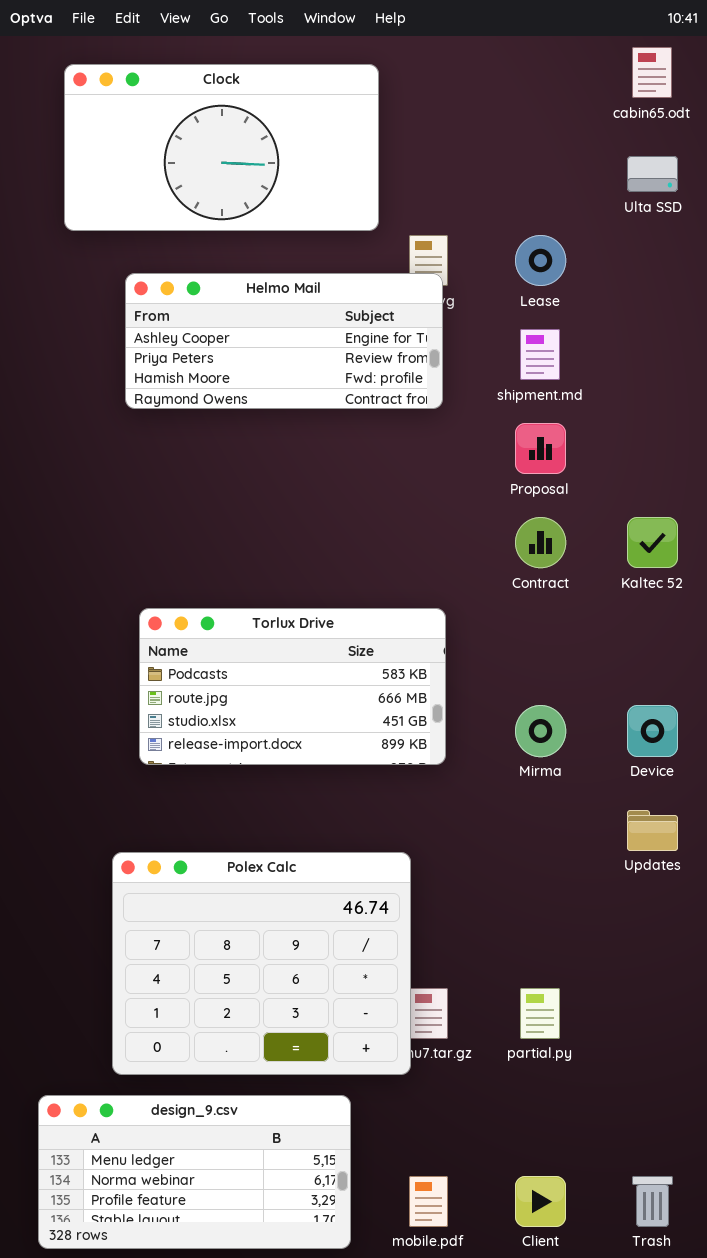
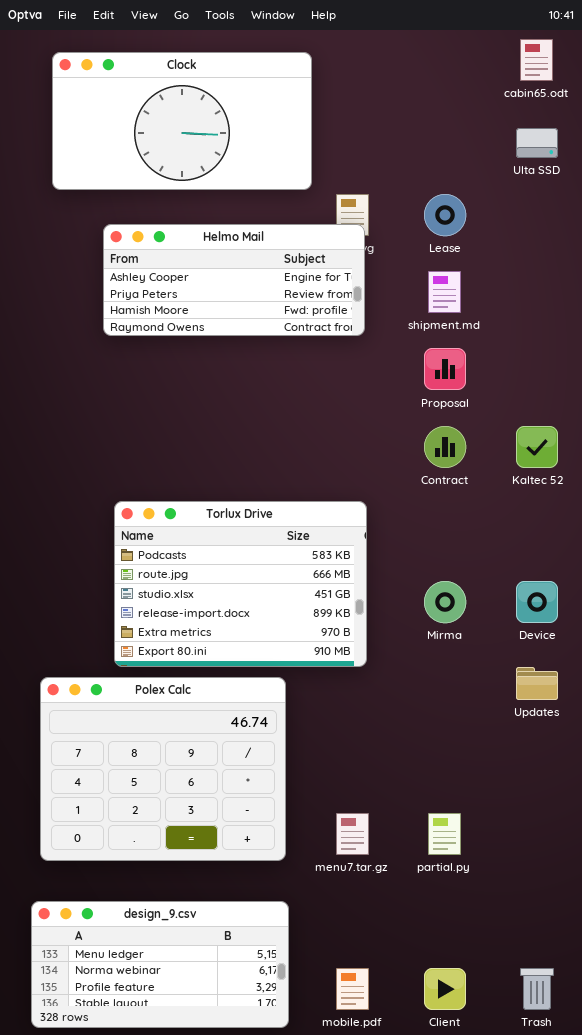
Torlux Drive: [139,608,446,765] -> [114,501,367,667], resized
Polex Calc: [112,852,411,1075] -> [40,677,286,861], moved

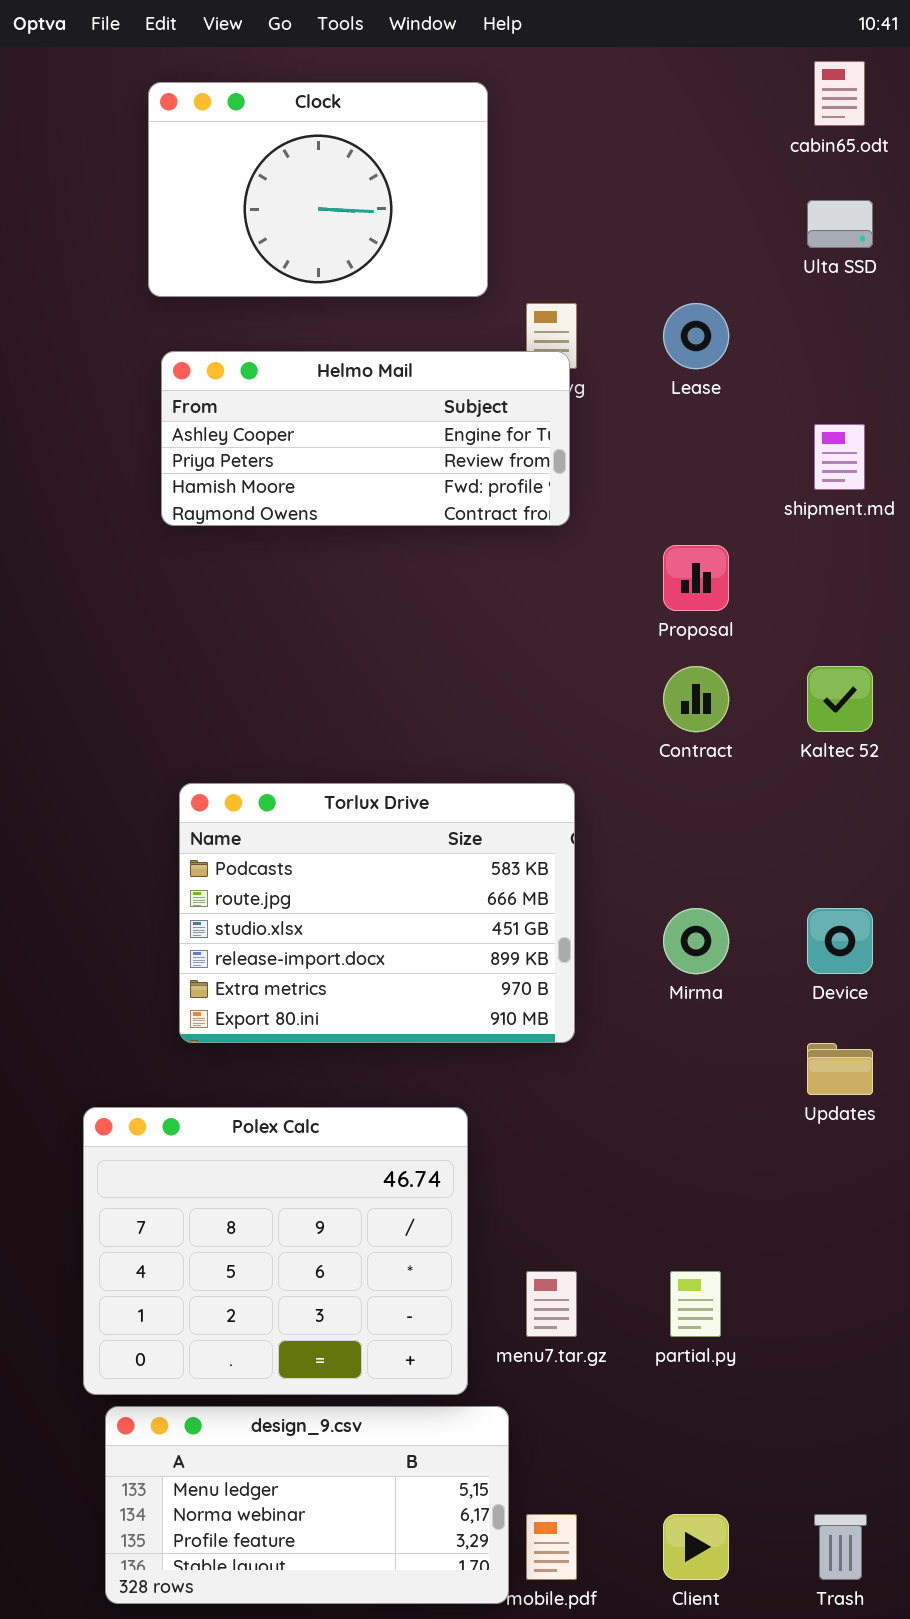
Clock: [52,52,312,190] -> [148,82,488,297], resized
shipment.md: [428,271,461,313] -> [814,424,865,490], moved
Polex Calc: [40,677,286,861] -> [83,1107,468,1395], moved
design_9.csv: [31,901,289,1028] -> [105,1406,509,1604], moved

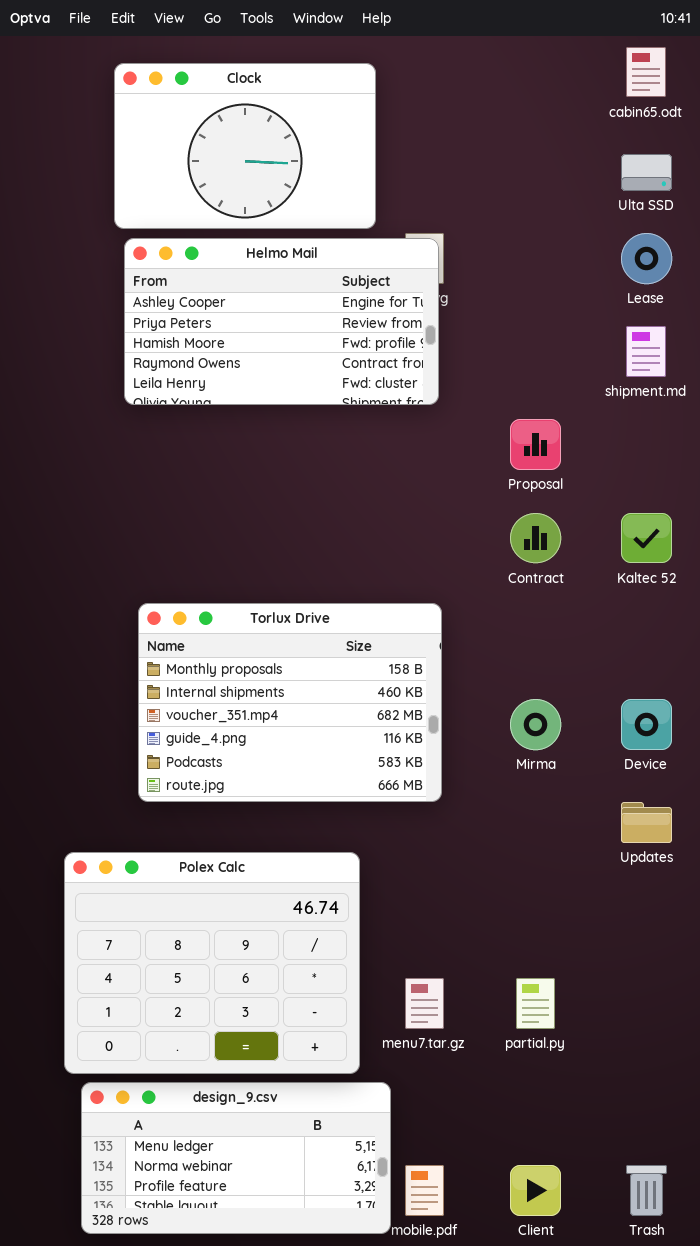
Lease: [663,303,729,369] -> [621,233,672,284], moved
Helmo Mail: [161,351,570,526] -> [124,238,439,405], resized
Torlux Drive: [179,783,575,1043] -> [138,603,442,802], scrolled up 4 rows

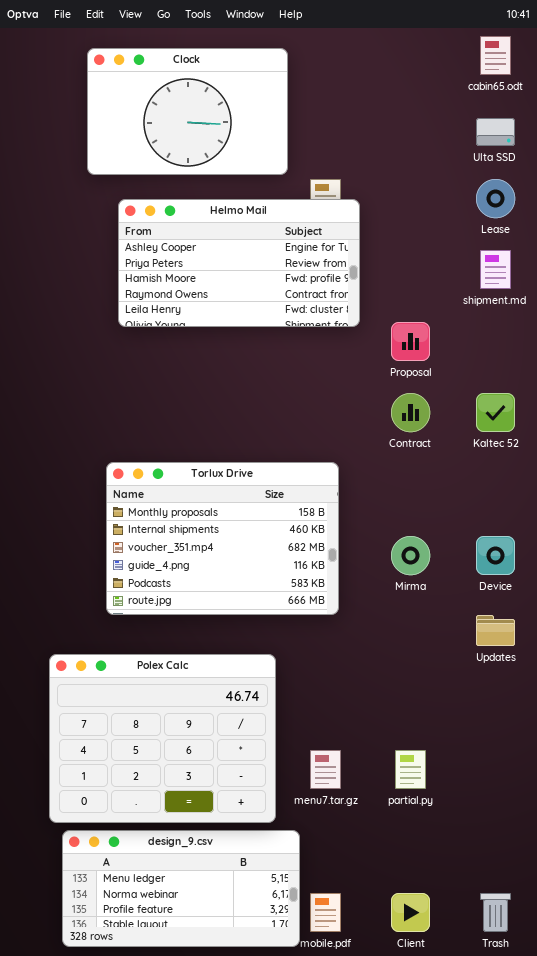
Helmo Mail: [124,238,439,405] -> [118,199,360,327], moved

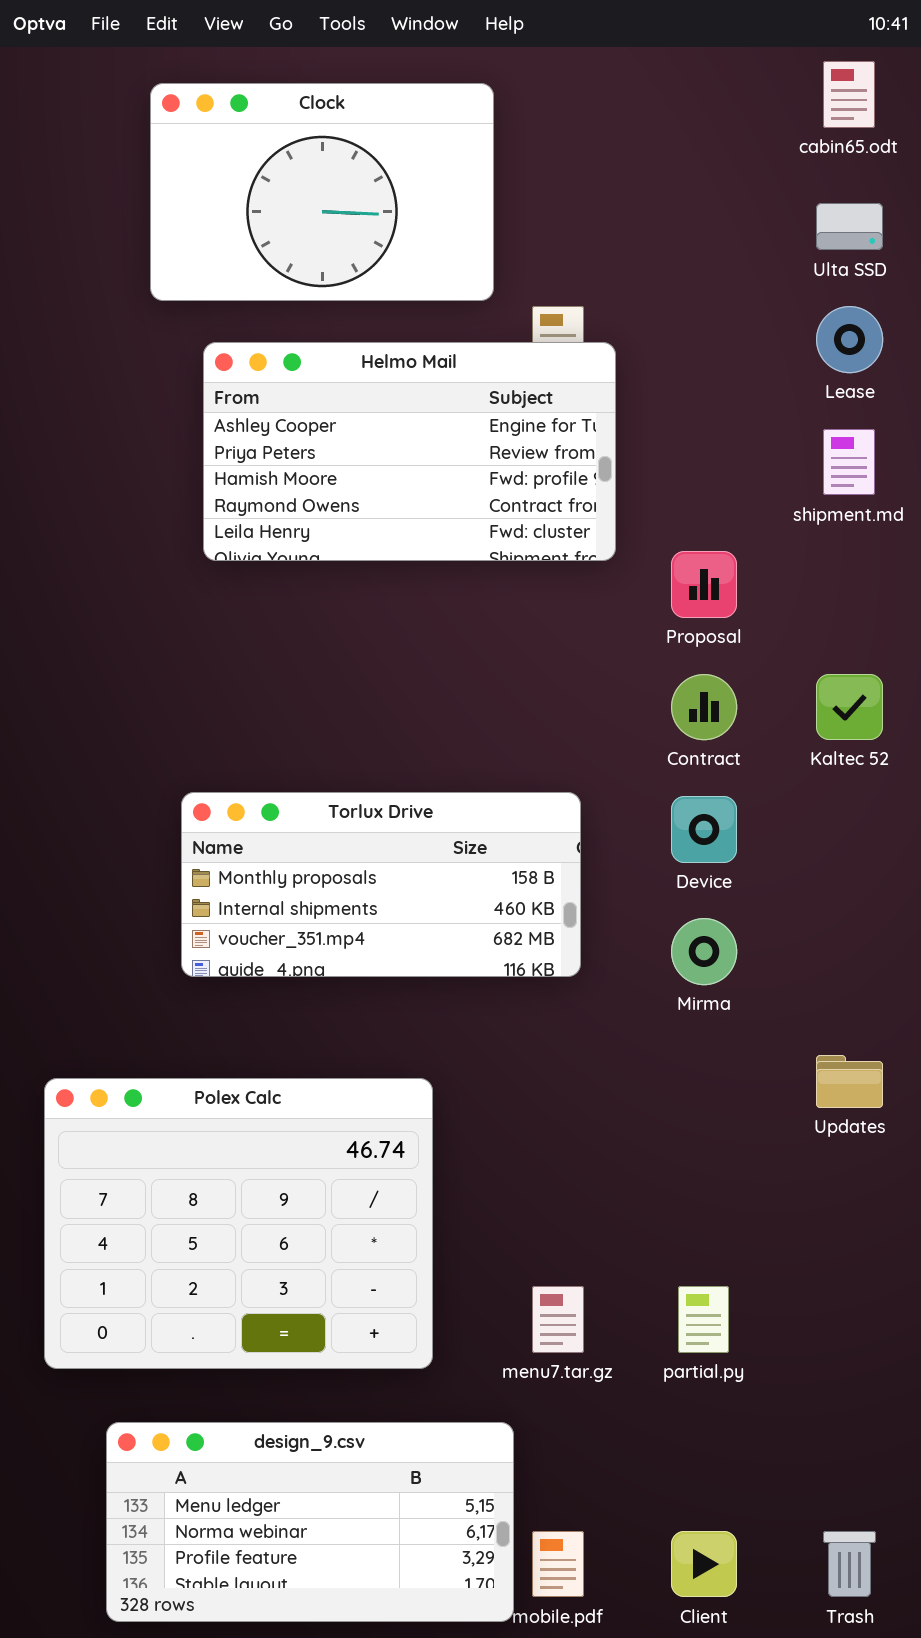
Torlux Drive: [106,462,339,615] -> [181,792,581,977], resized
Device: [476,536,515,575] -> [671,796,737,863], moved
Polex Calc: [49,654,276,823] -> [44,1078,433,1369], moved

